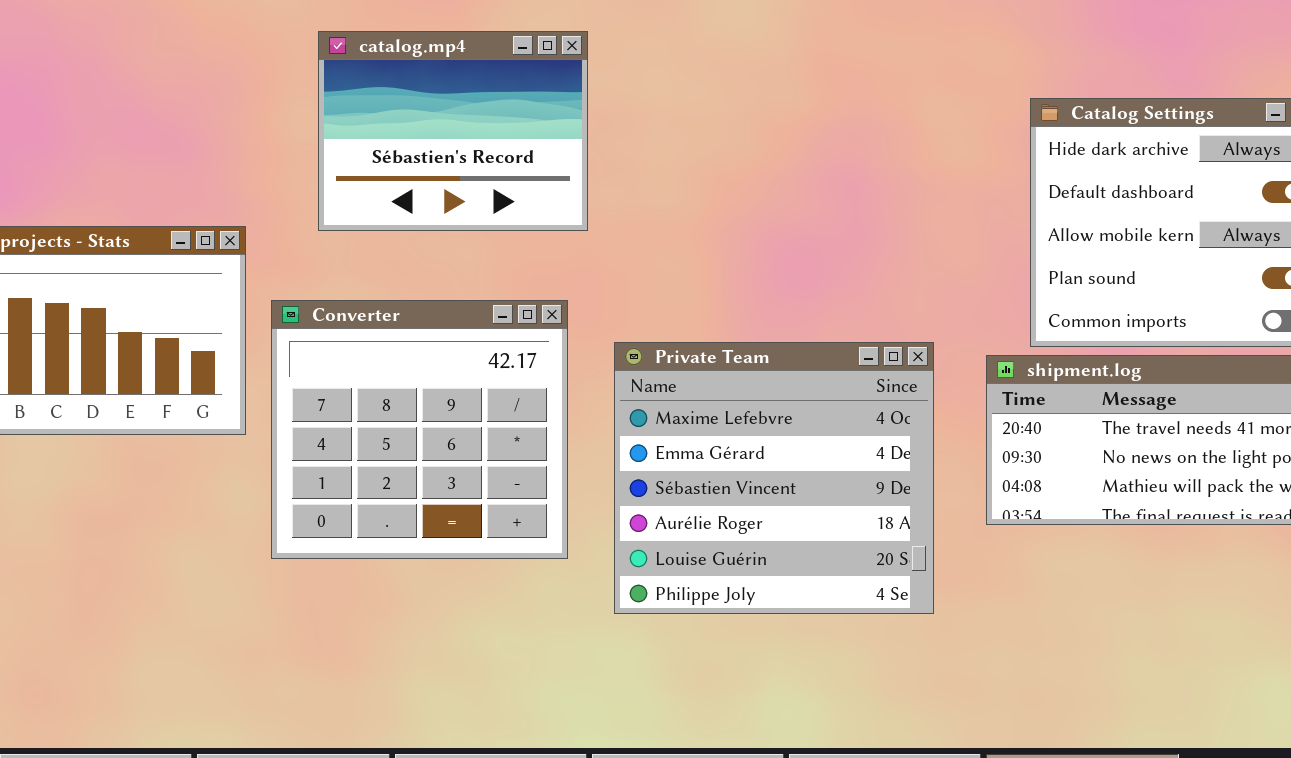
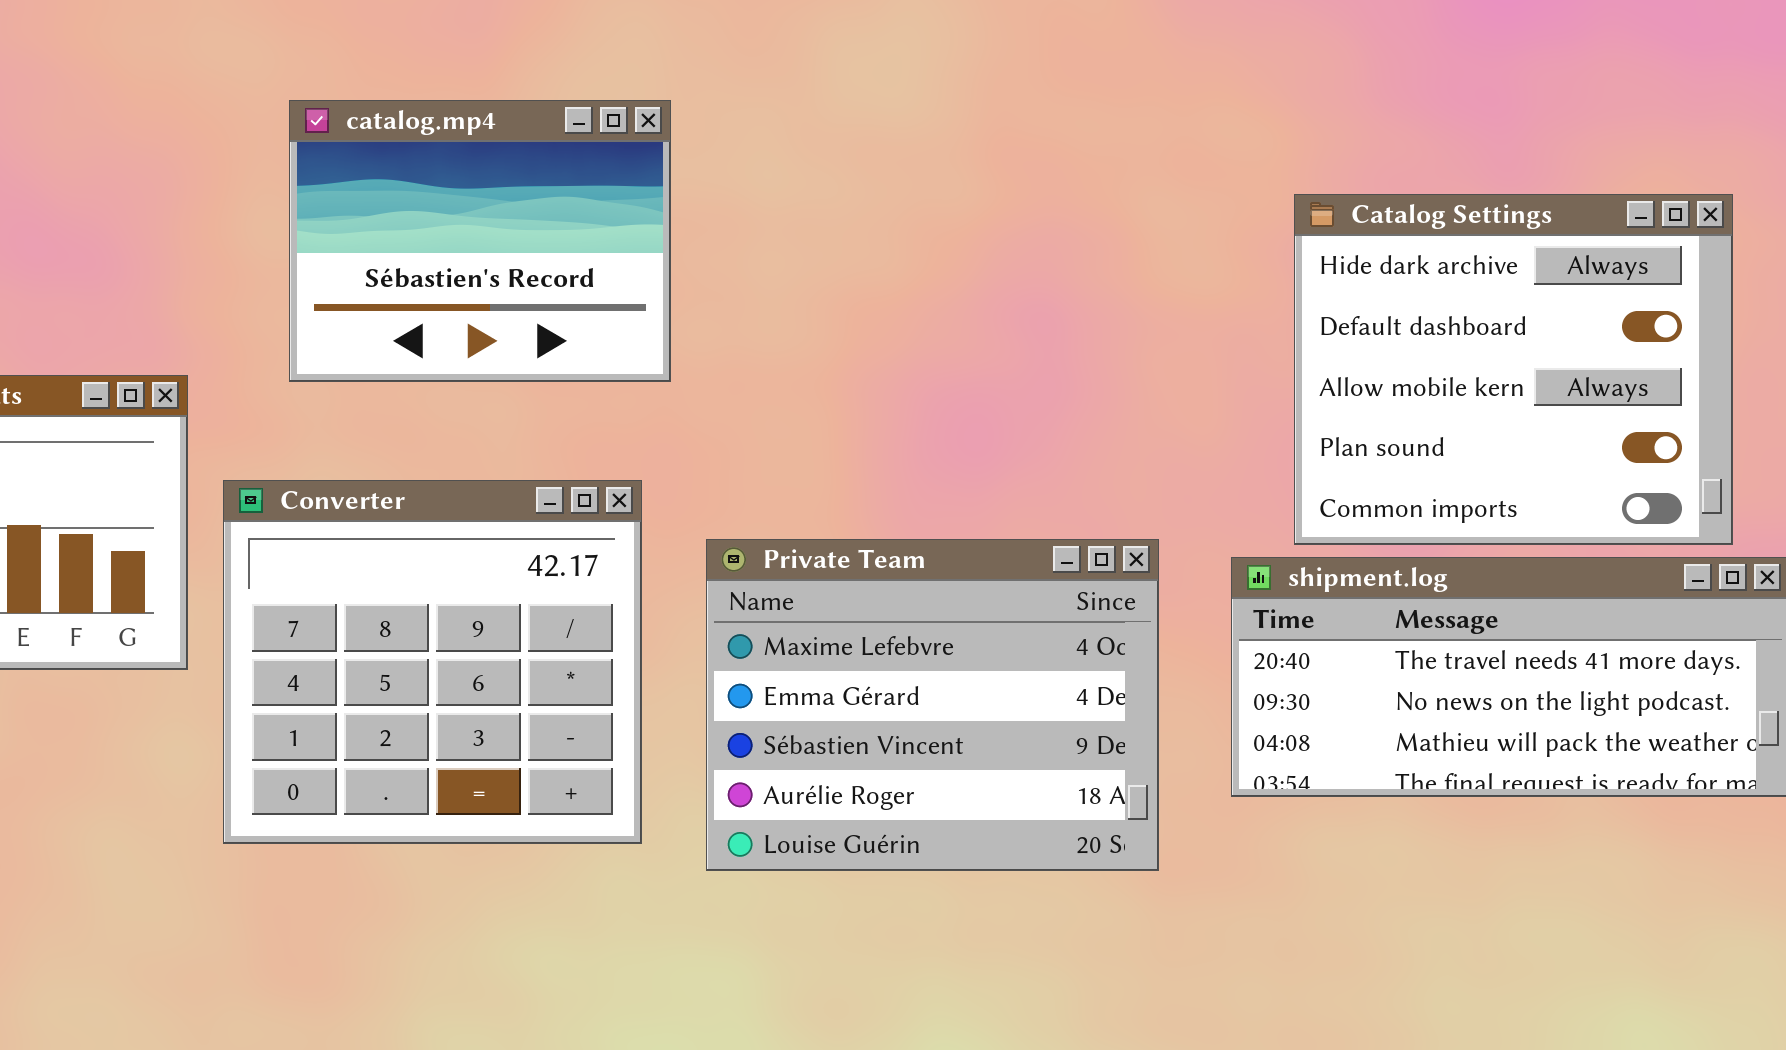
Private Team: [614,342,934,614] -> [706,539,1159,871], resized

